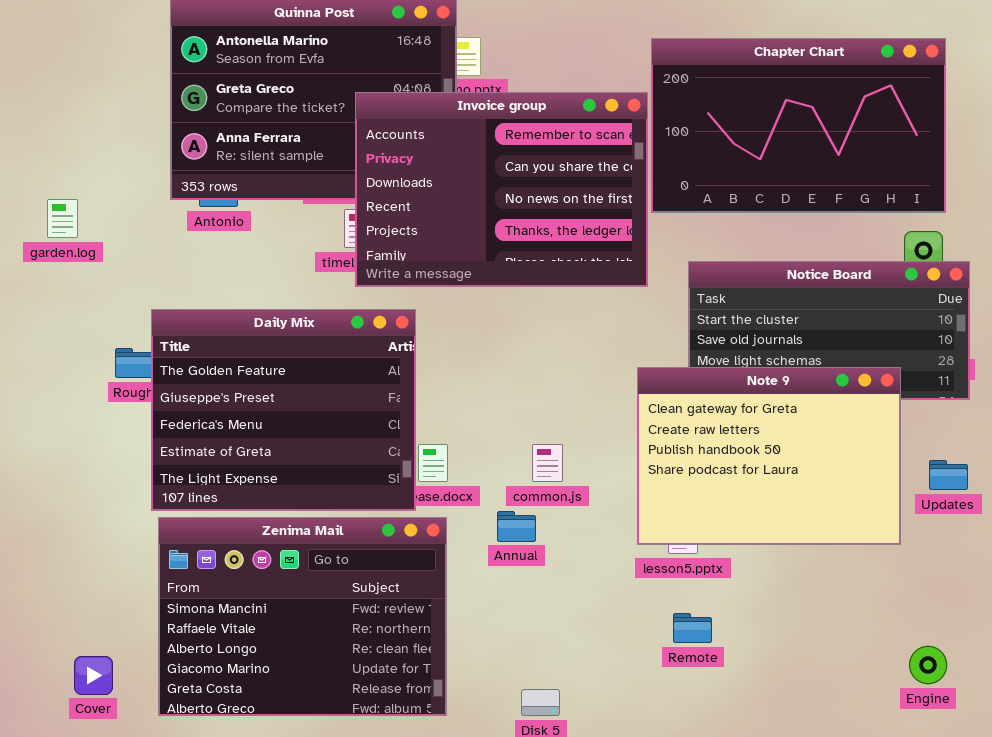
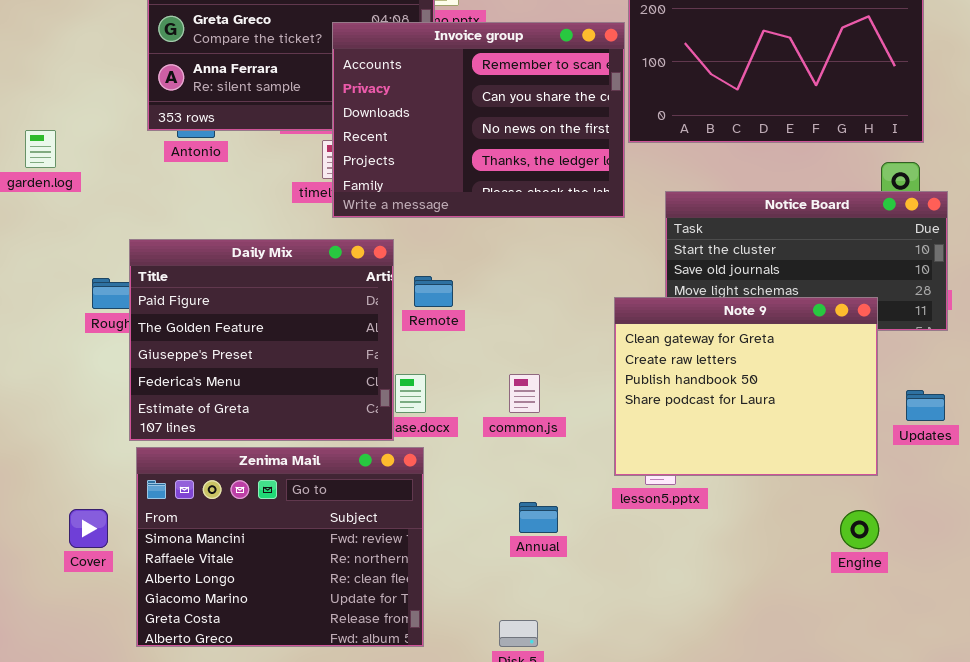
Daily Mix: [151,309,416,511] -> [129,239,394,441], scrolled up 1 row
Annual: [497,511,536,542] -> [519,502,558,533], moved
Remote: [673,613,712,643] -> [414,276,453,307], moved
Engine: [909,646,947,684] -> [840,510,879,549], moved
Cover: [74,656,113,695] -> [69,509,108,548], moved

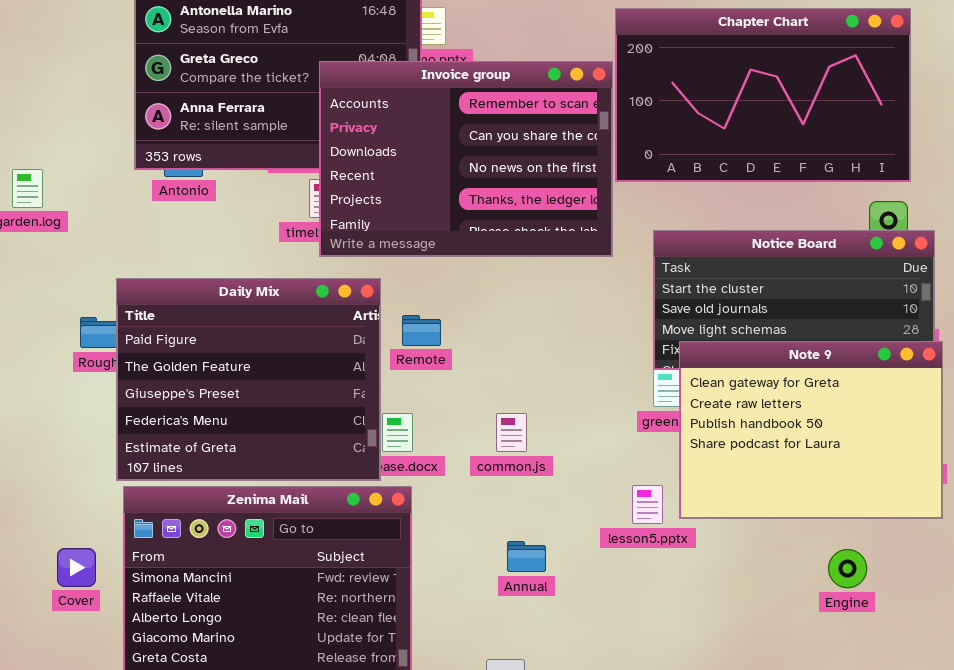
Note 9: [614,297,878,476] -> [679,341,943,519], moved

